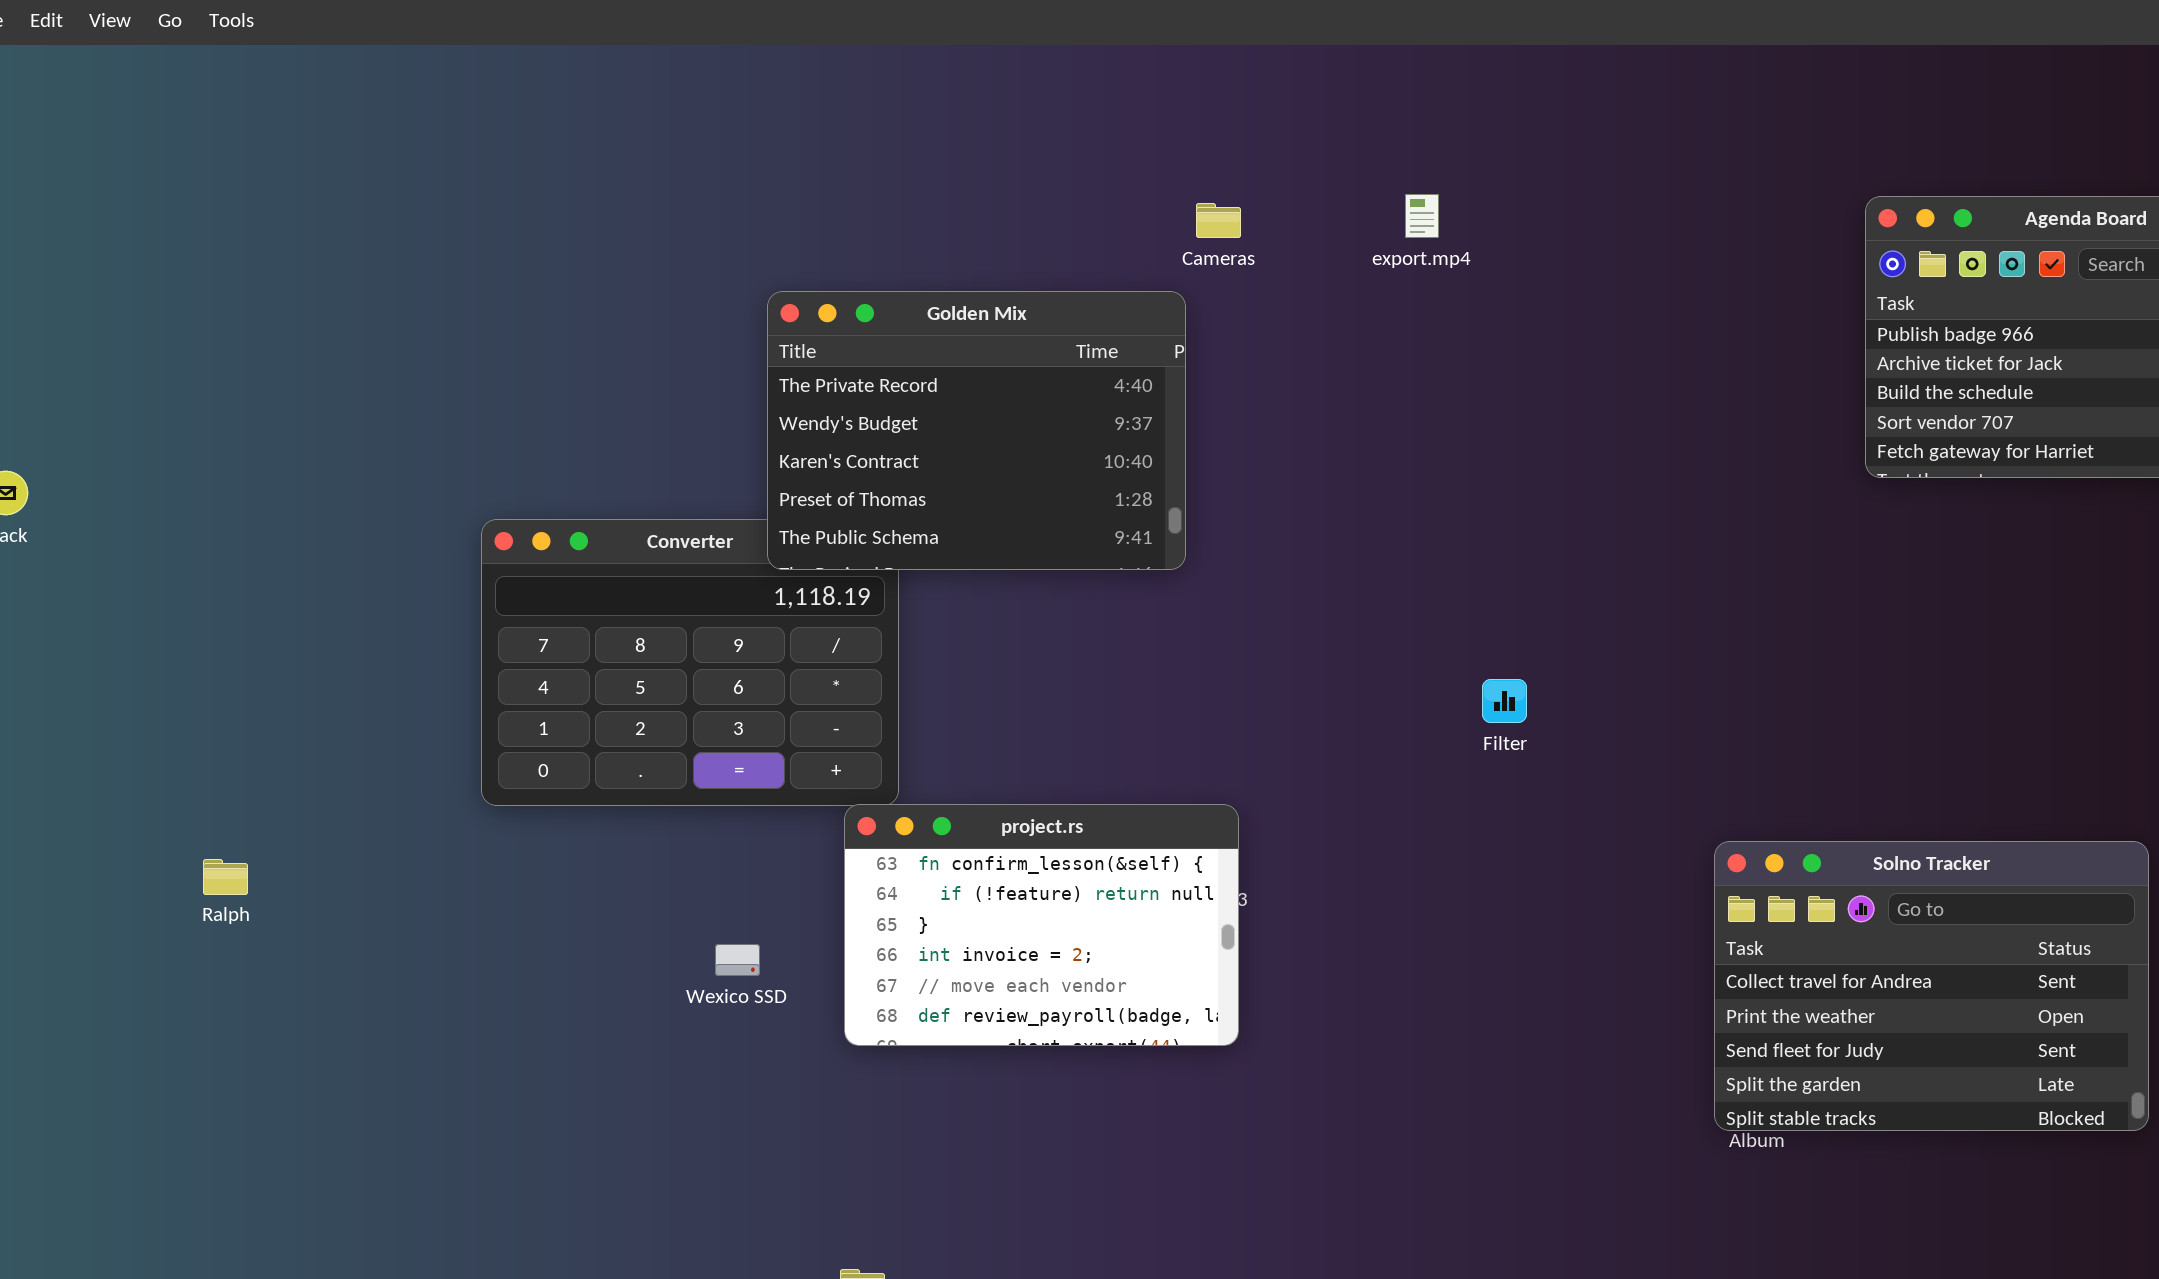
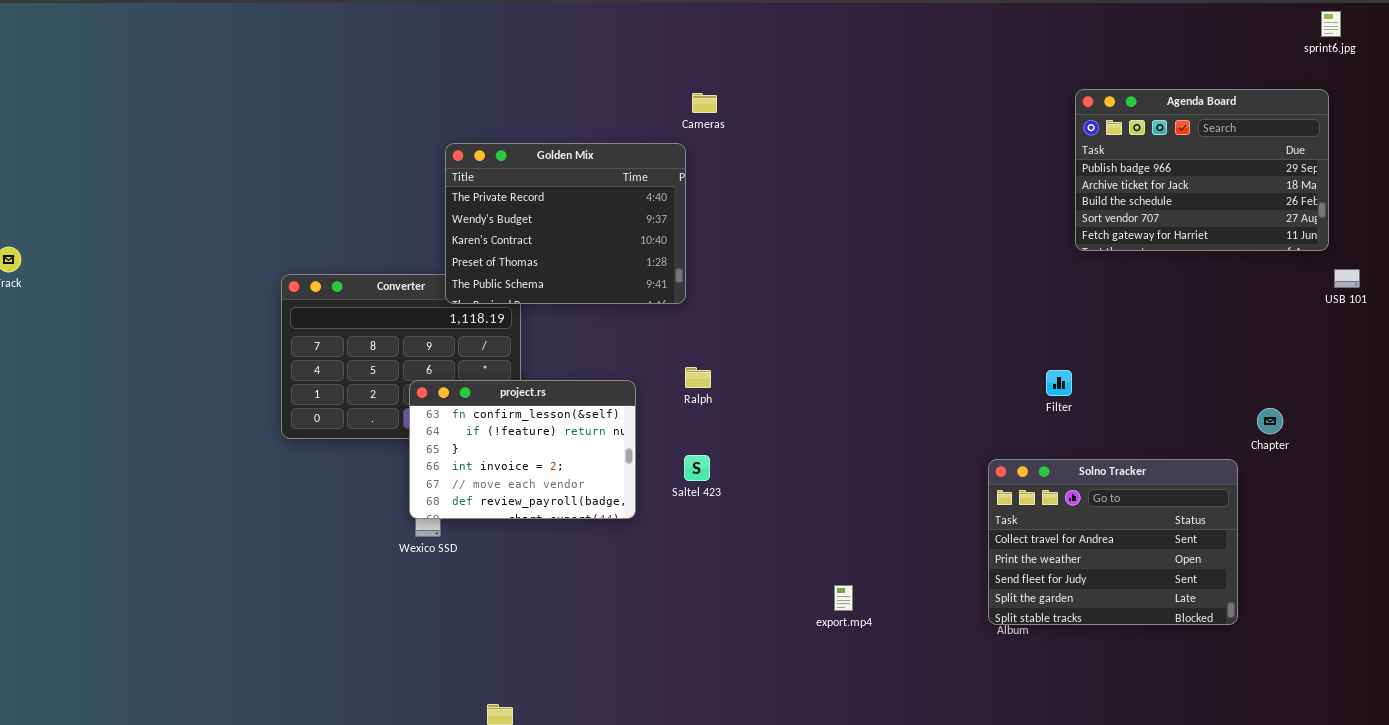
export.mp4: [1405,194,1439,238] -> [834,585,853,611], moved
Filter: [1482,679,1527,723] -> [1046,370,1072,396], moved
project.rs: [844,804,1239,1046] -> [409,380,636,519], moved
Ralph: [203,859,248,895] -> [685,367,711,388], moved

